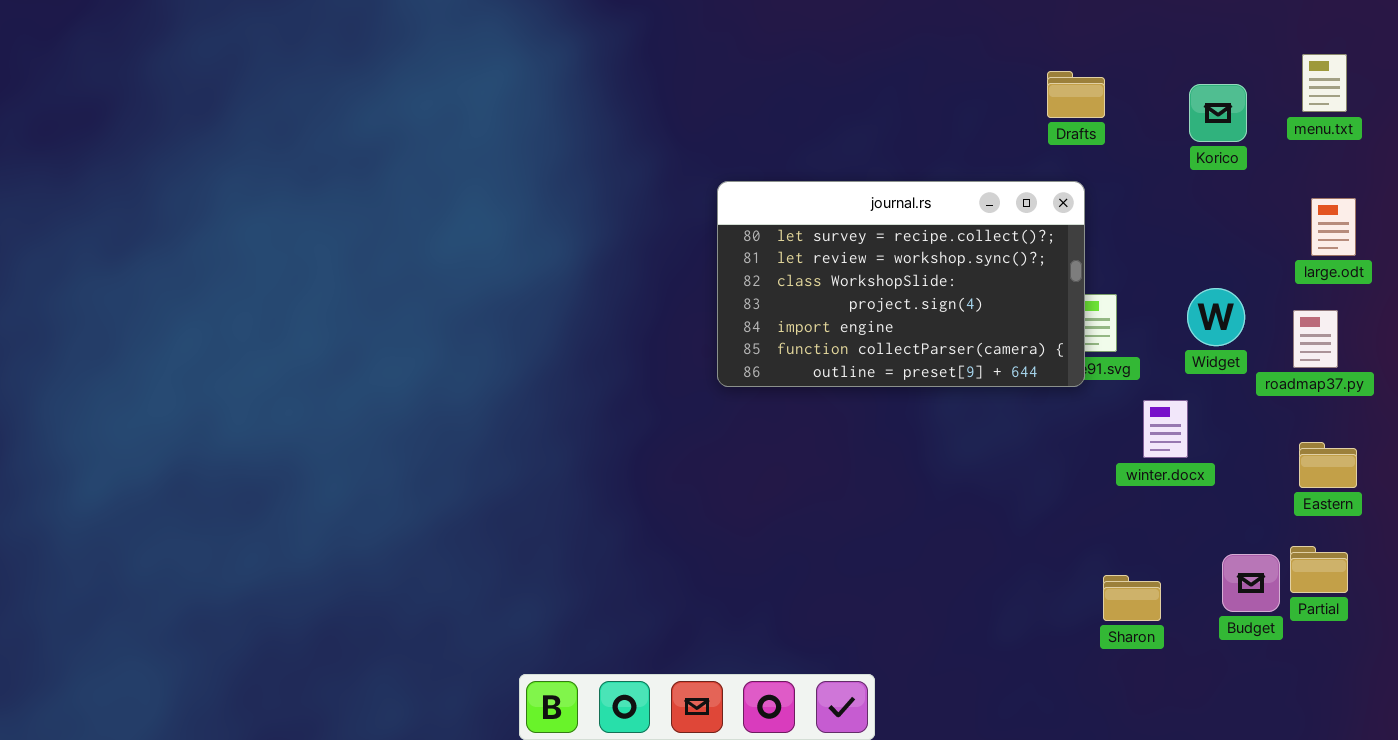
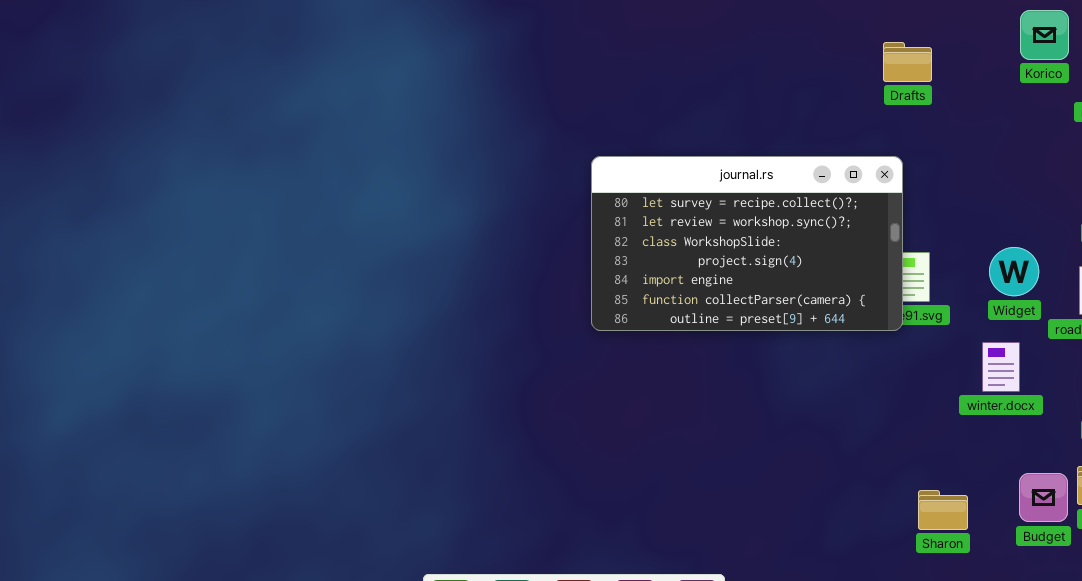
Drafts: [1047,71,1105,118] -> [883,42,932,82], moved
Korico: [1189,84,1247,142] -> [1020,10,1069,60], moved
winter.docx: [1143,400,1188,458] -> [982,342,1020,392], moved

